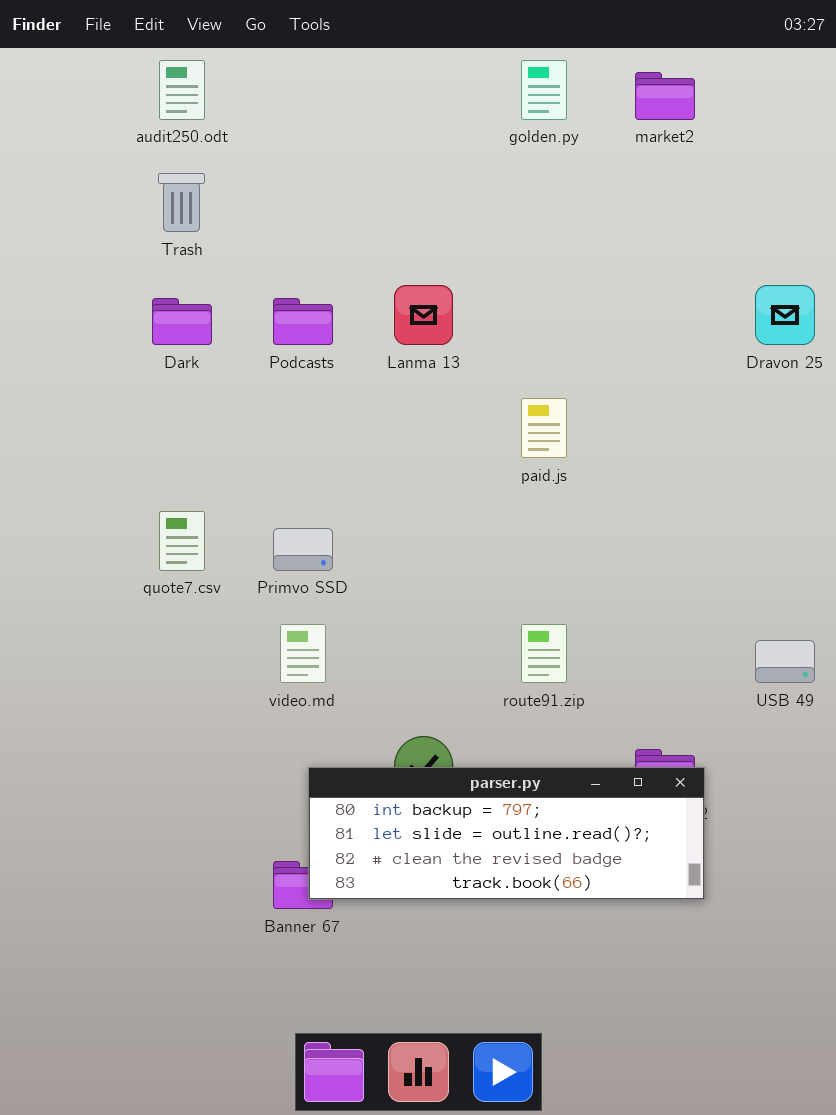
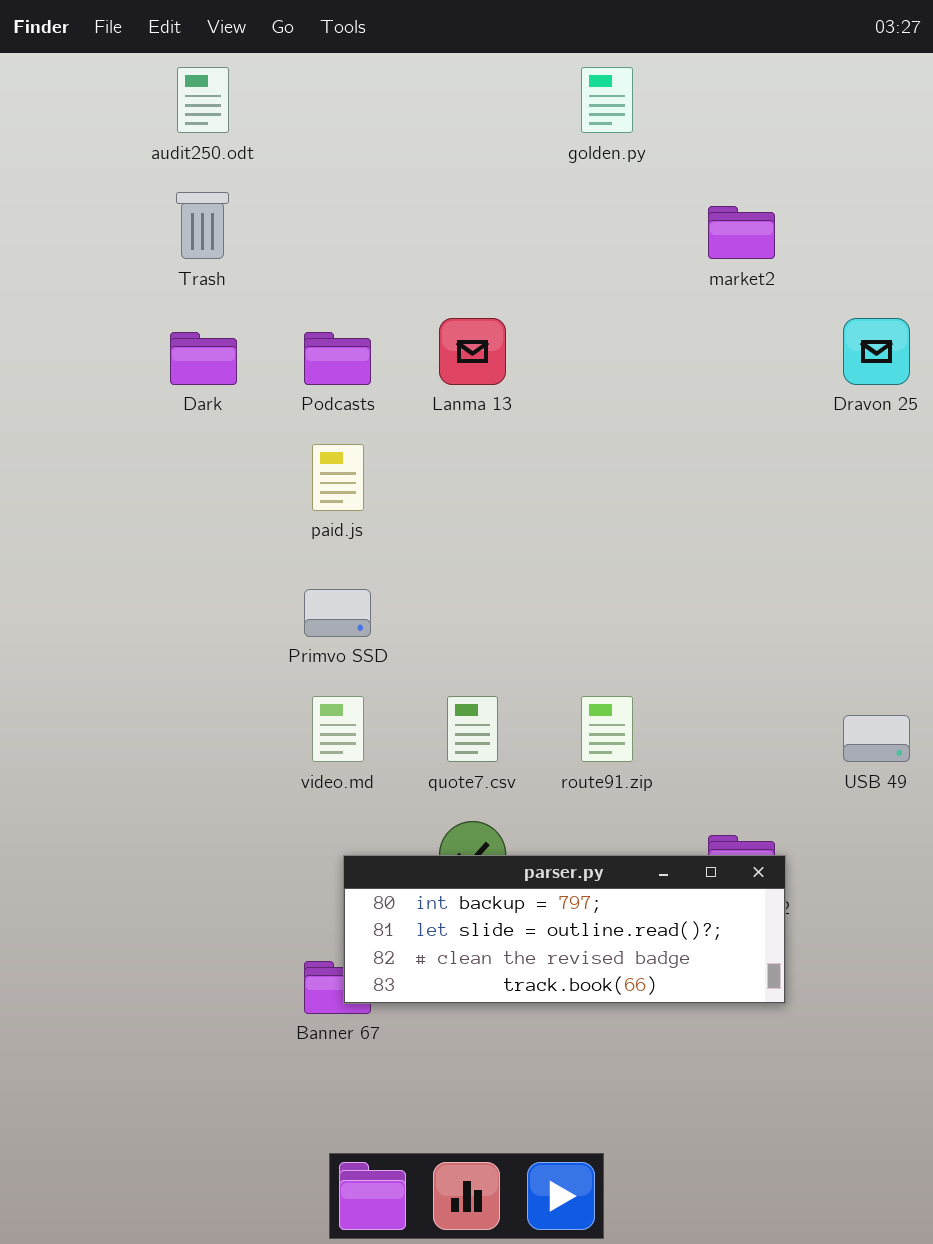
market2: [635,72,695,120] -> [708,206,775,259], moved
paid.js: [521,398,567,458] -> [312,444,364,511], moved
quote7.csv: [159,511,205,571] -> [447,696,498,762], moved

